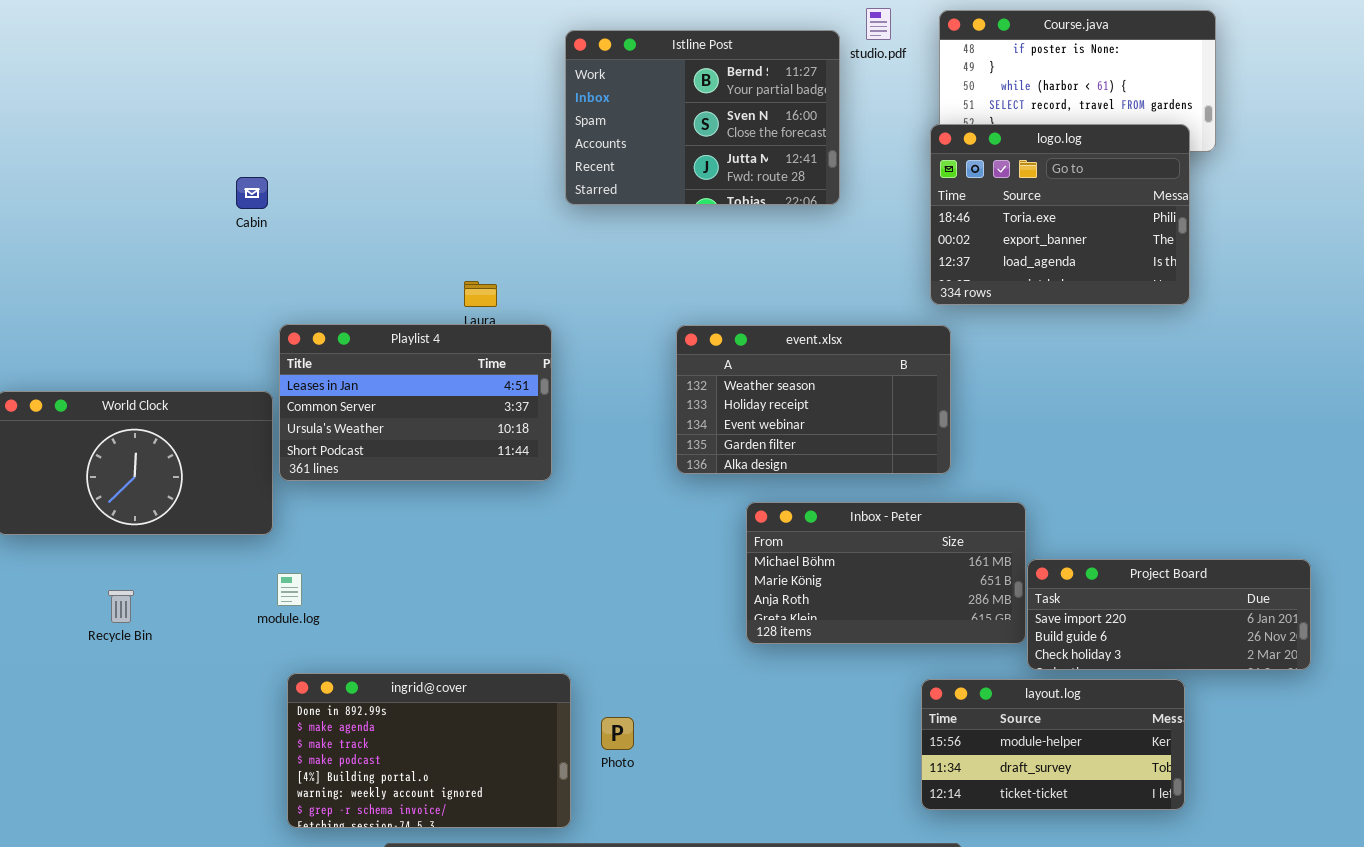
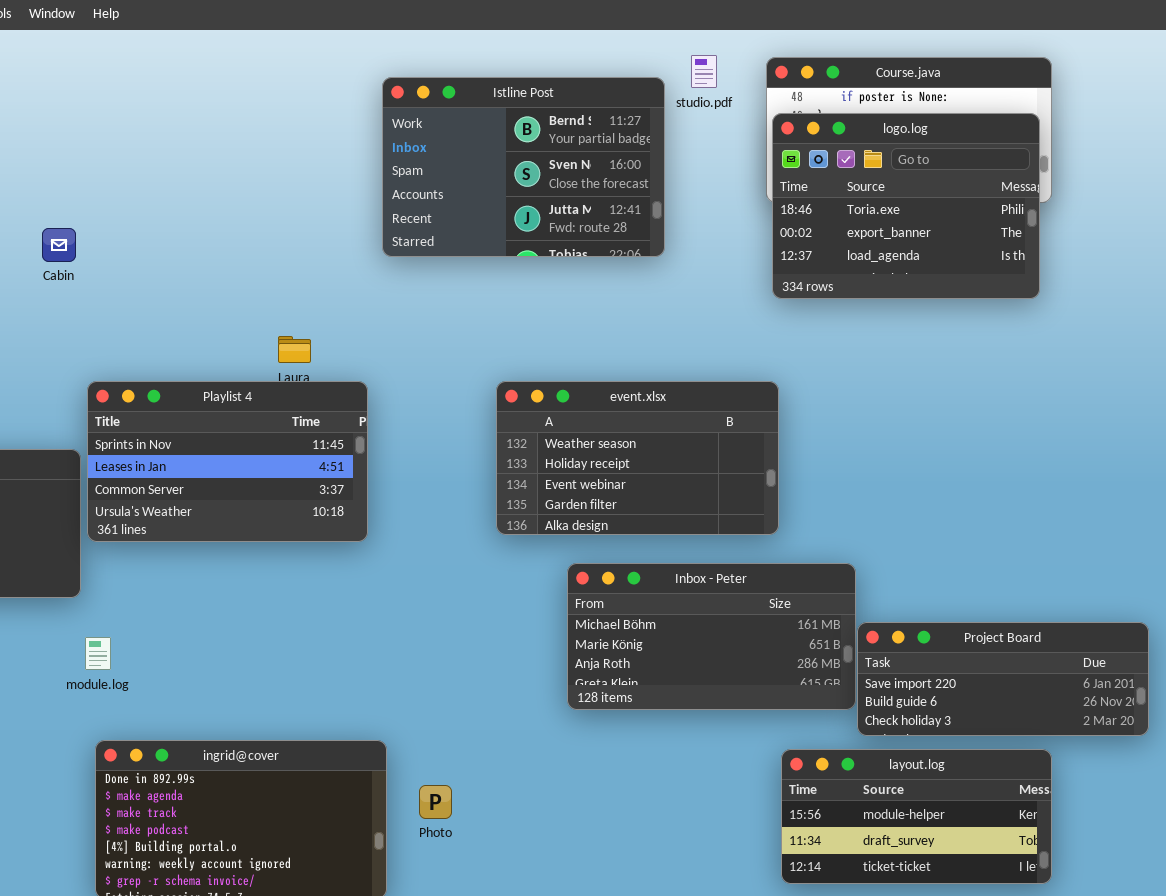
logo.log: [930,124,1190,305] -> [772,113,1040,299], moved
Playlist 4: [279,324,552,481] -> [87,381,368,542], scrolled up 1 row
layout.log: [921,679,1185,810] -> [781,749,1052,884], moved

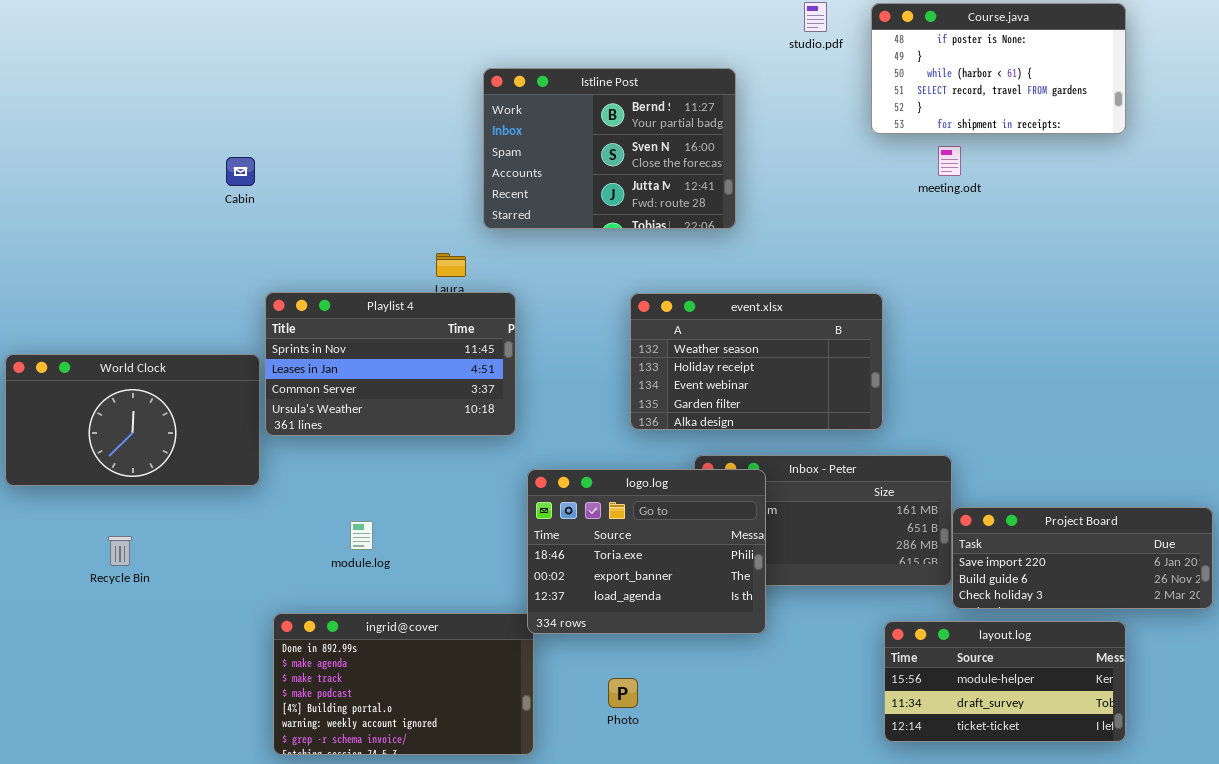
Istline Post: [382,77,665,257] -> [483,68,736,229], moved
logo.log: [772,113,1040,299] -> [527,469,766,634], moved
module.log: [85,637,111,670] -> [350,521,373,550], moved
Photo: [419,785,452,819] -> [608,678,638,708], moved

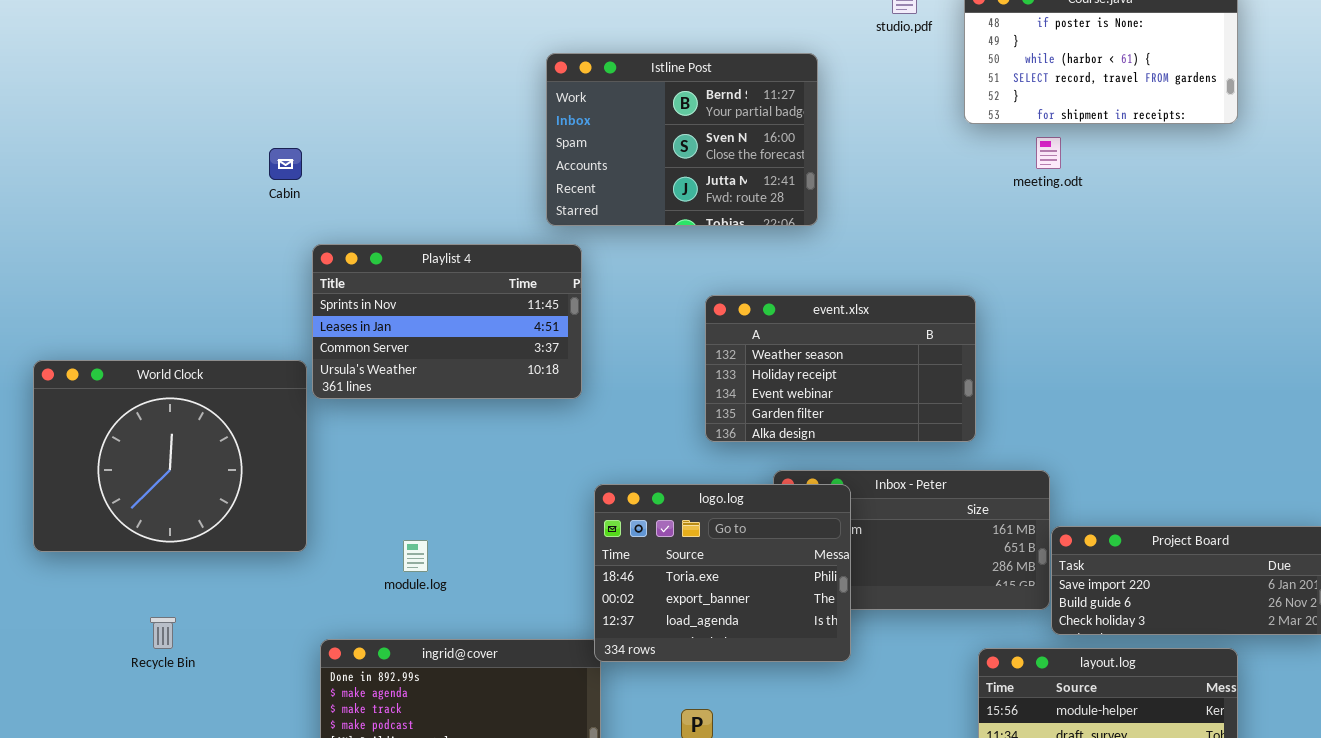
Playlist 4: [265,292,516,436] -> [312,244,582,399], moved
World Clock: [5,354,260,486] -> [33,360,307,552], resized
Recycle Bin: [108,536,132,566] -> [150,617,176,649], moved

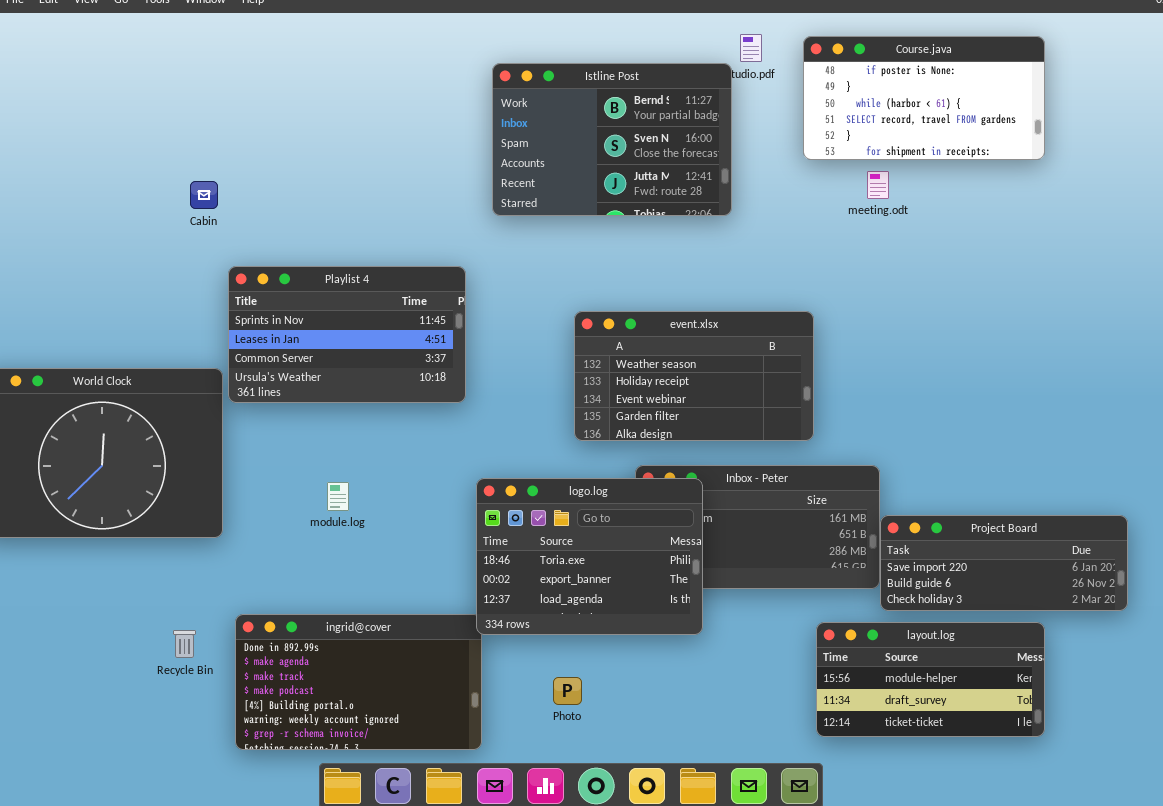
Istline Post: [546,53,818,226] -> [492,63,732,216], moved
module.log: [403,540,428,572] -> [327,482,349,511], moved
Recycle Bin: [150,617,176,649] -> [173,630,196,658], moved

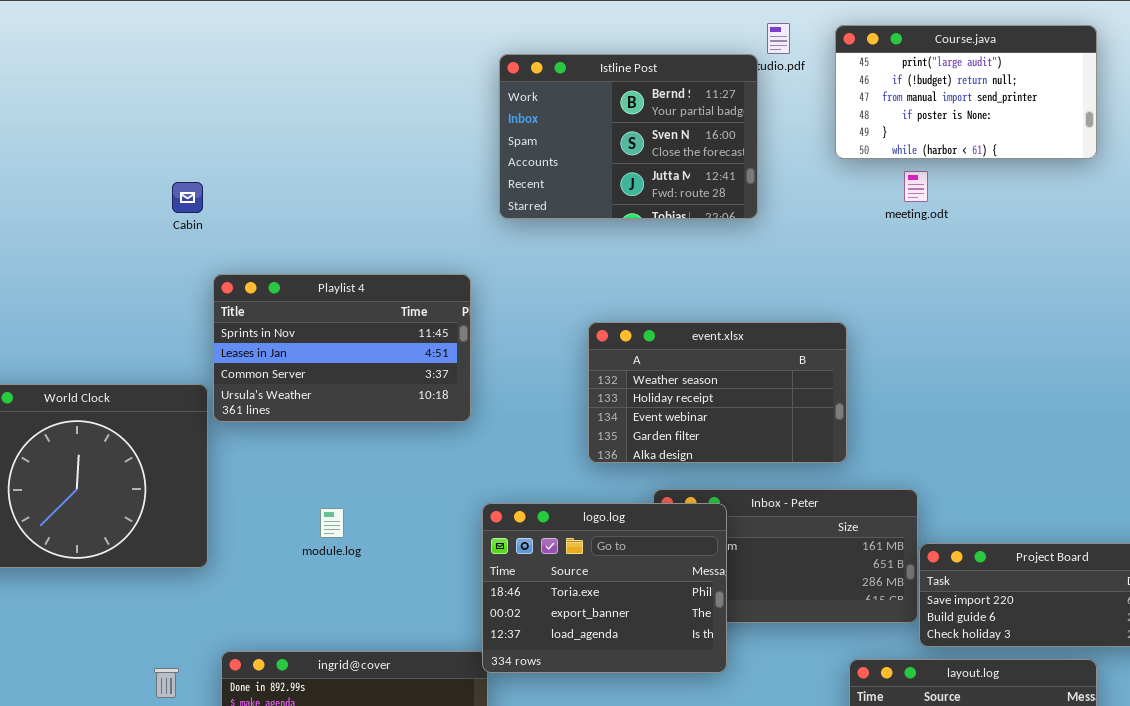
Course.java: [803,36,1045,160] -> [835,25,1097,159], scrolled up 3 rows

